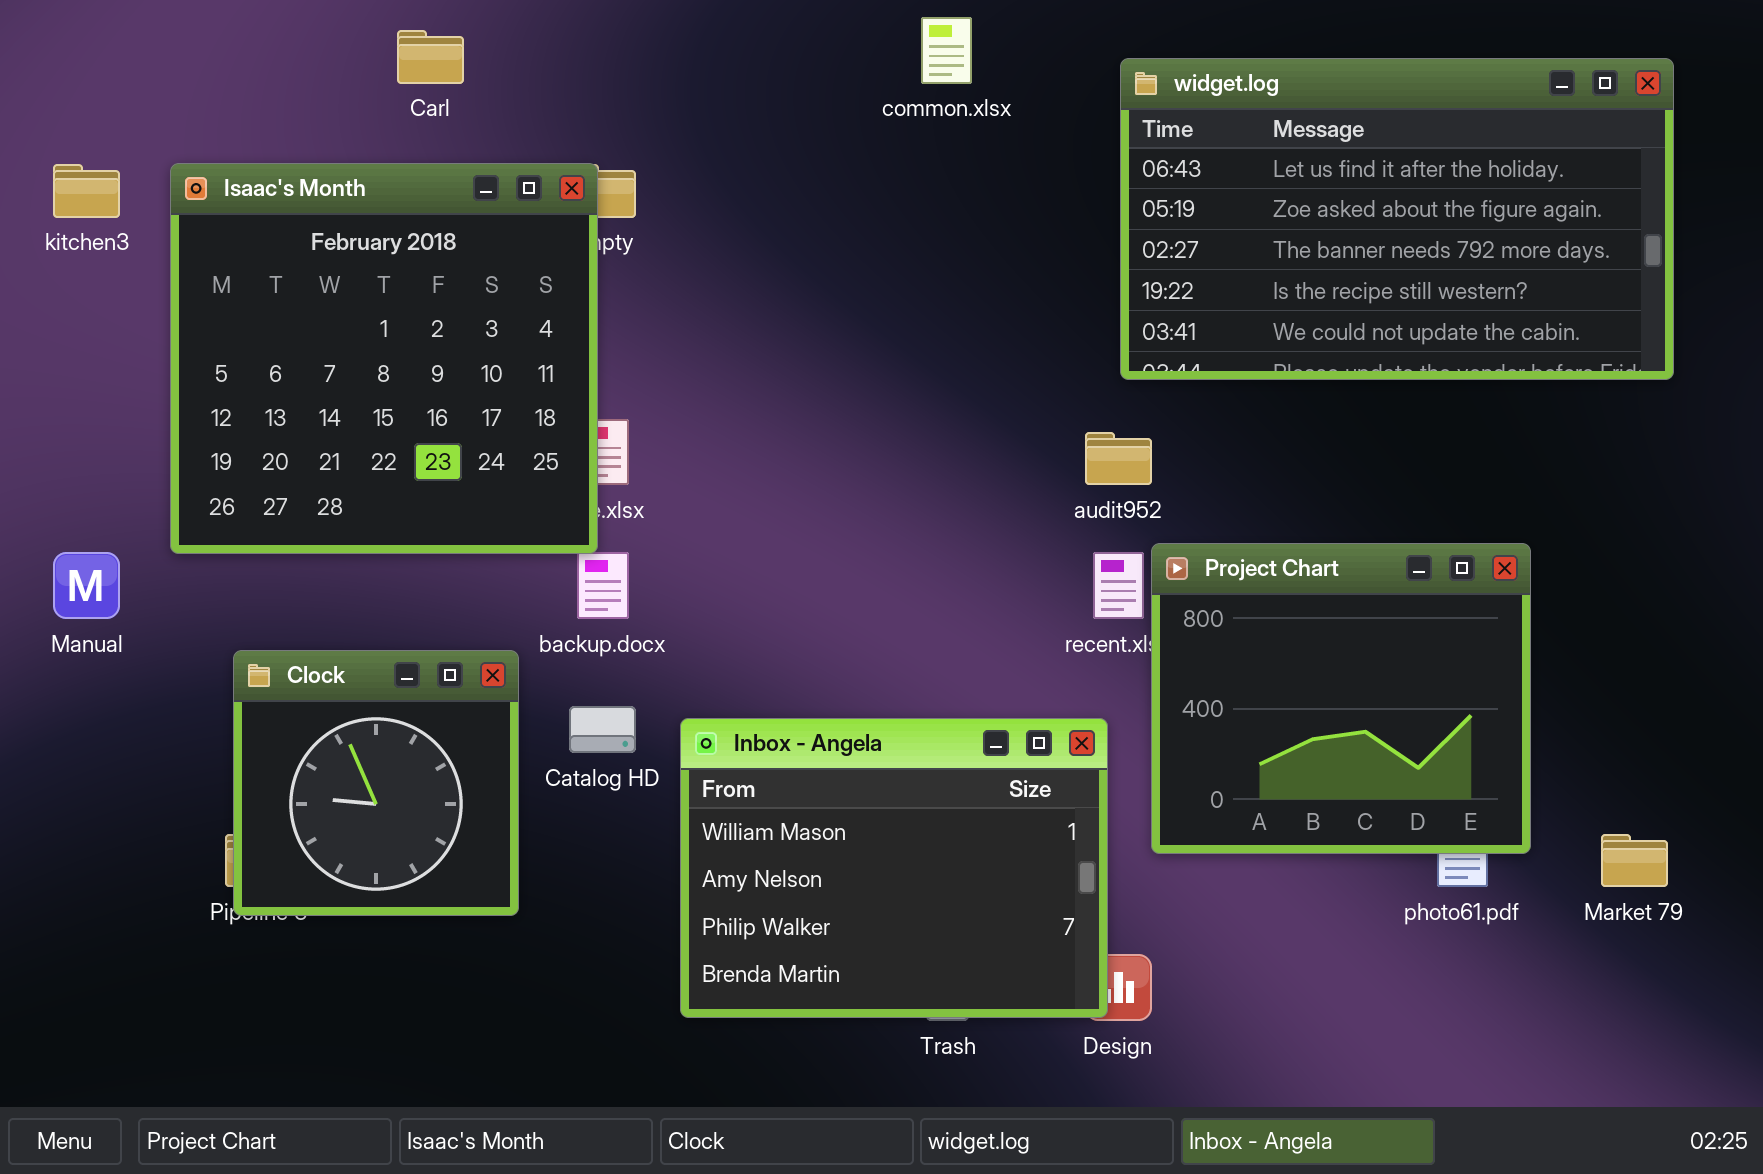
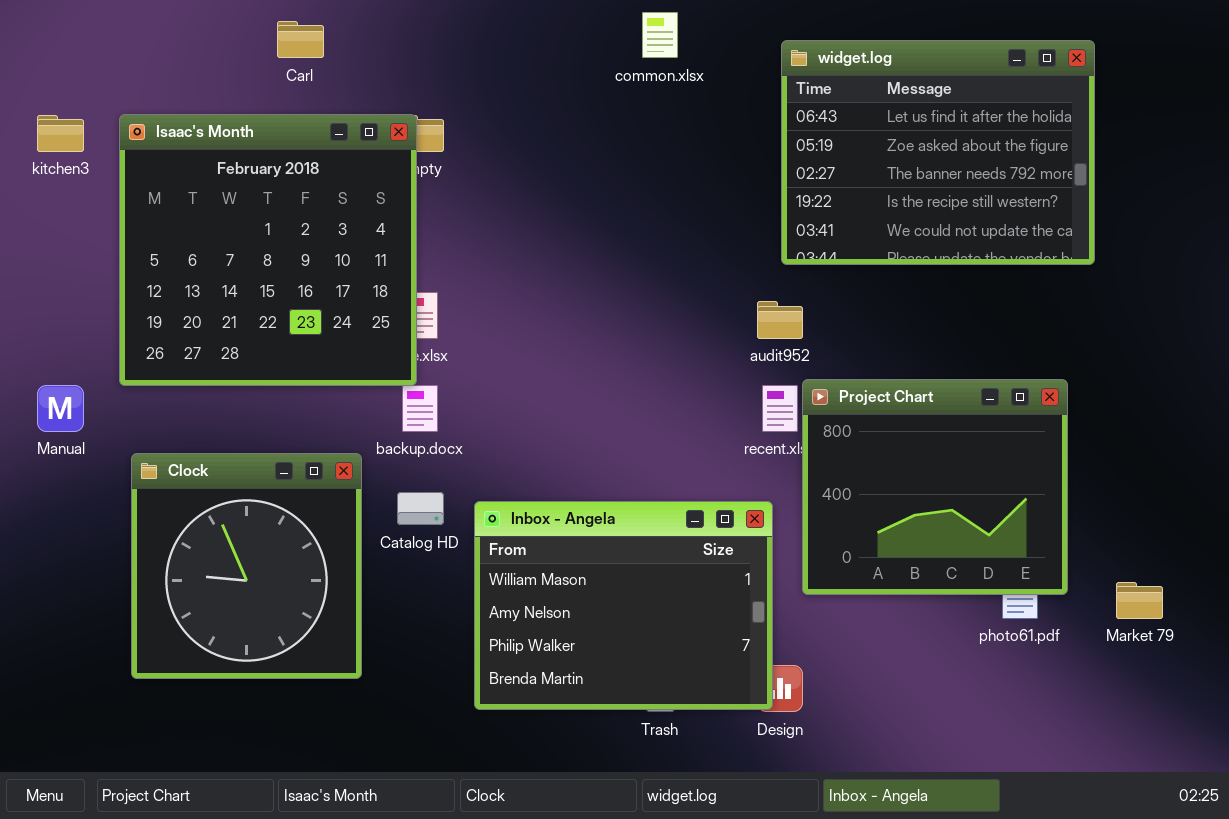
widget.log: [1120,58,1674,380] -> [781,40,1095,265], resized
Clock: [233,650,519,916] -> [131,453,362,679], resized

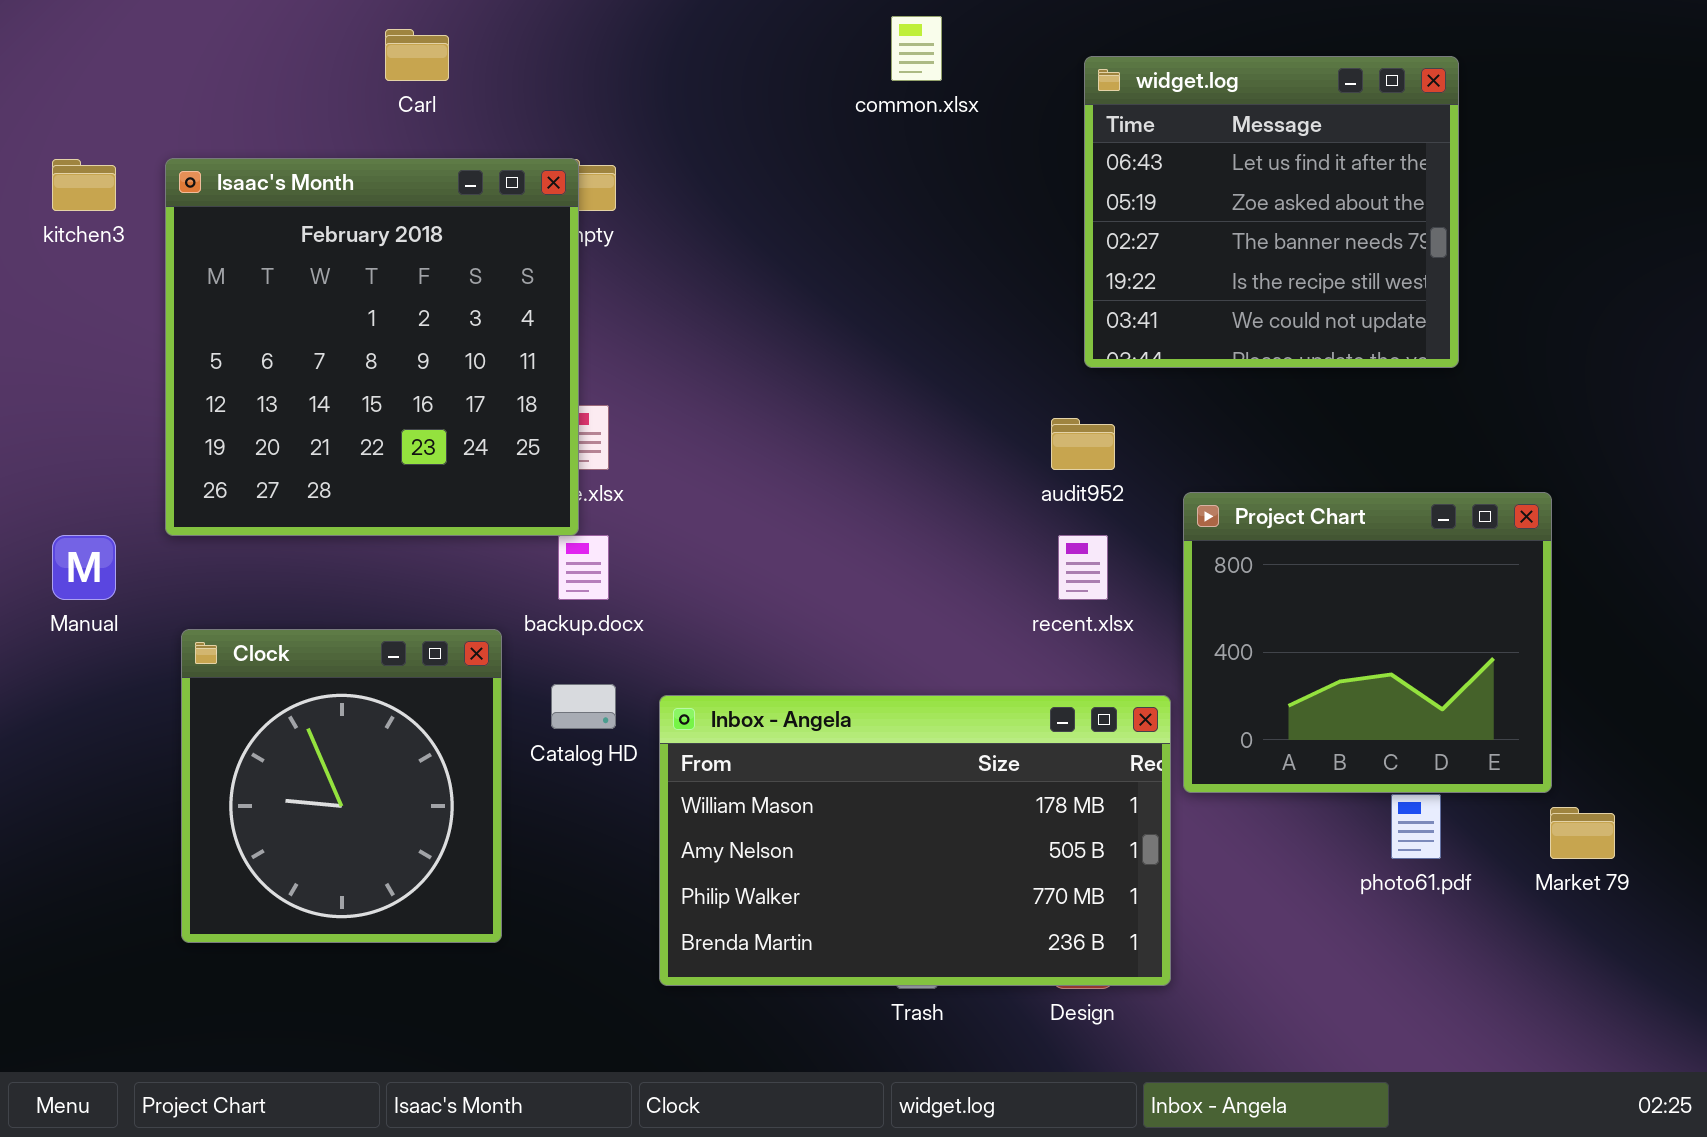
widget.log: [781,40,1095,265] -> [1084,56,1459,368], resized
Project Chart: [802,379,1068,595] -> [1183,492,1552,793], moved
Inbox - Angela: [474,501,773,710] -> [659,695,1171,986], resized

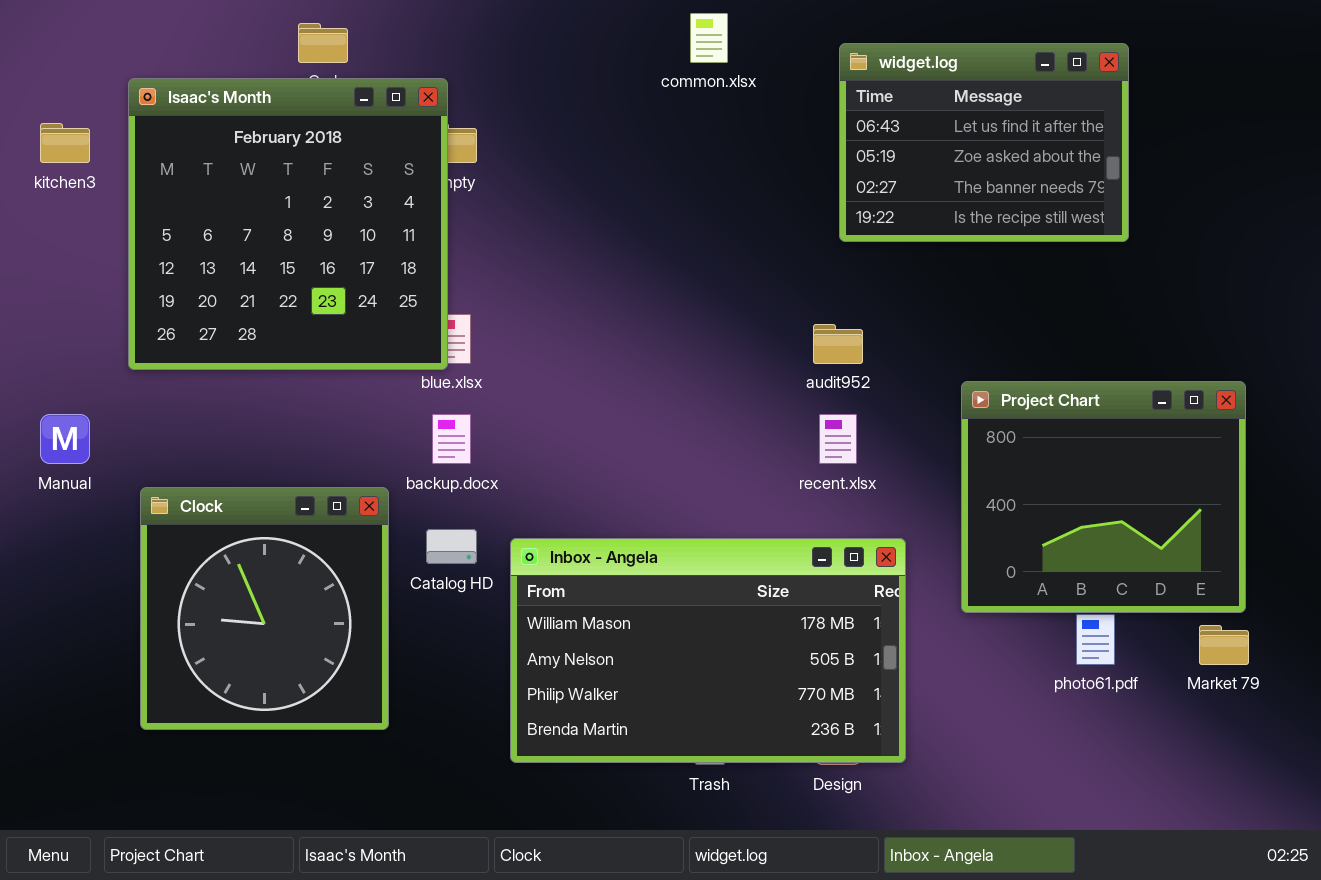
widget.log: [1084,56,1459,368] -> [839,43,1129,242], resized
Isaac's Month: [165,158,579,536] -> [128,78,448,370], moved
Project Chart: [1183,492,1552,793] -> [961,381,1246,613], moved

